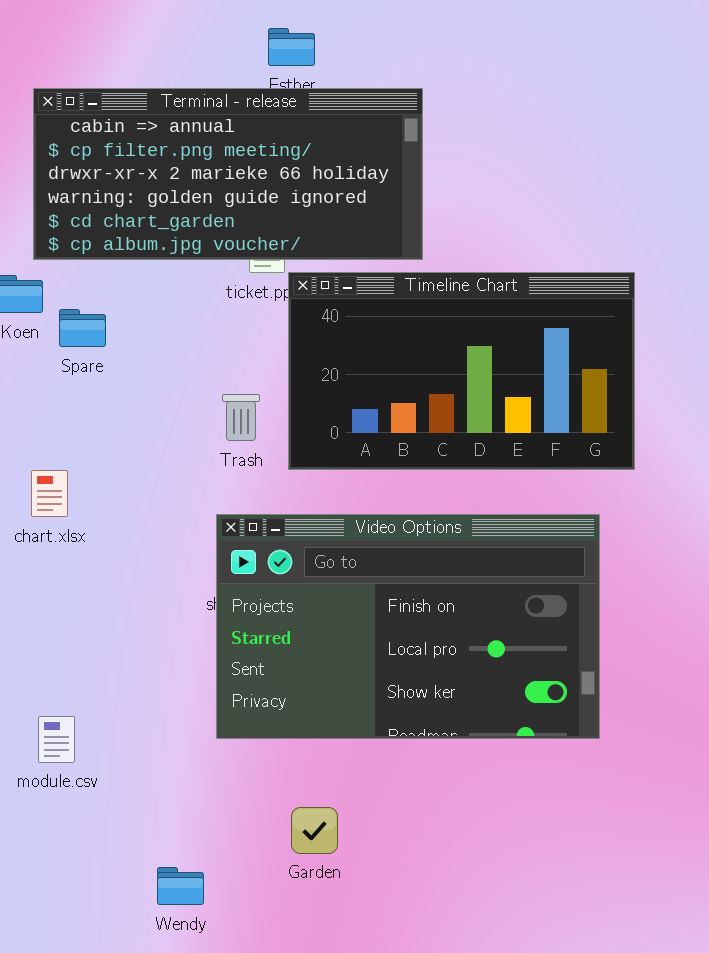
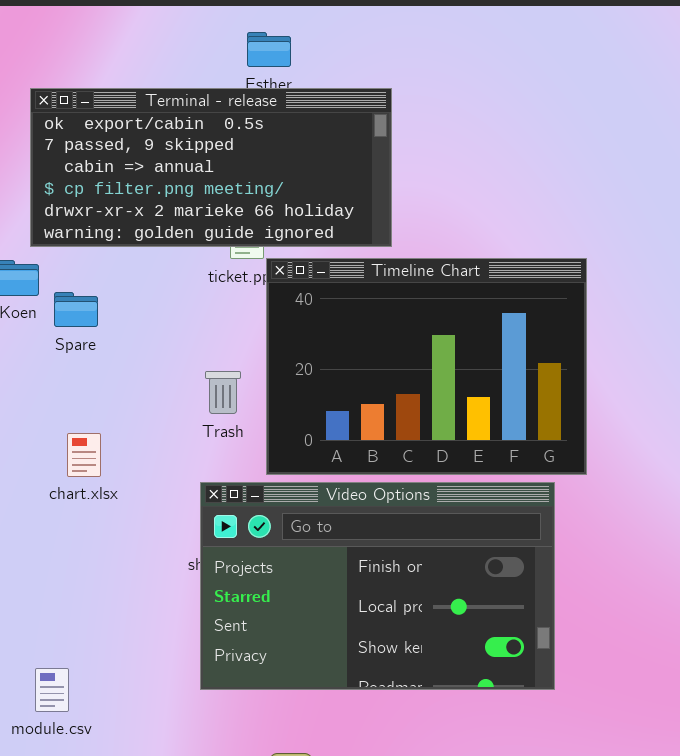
Terminal - release: [33,88,423,260] -> [30,88,392,247], scrolled up 2 rows
Timeline Chart: [288,272,635,470] -> [266,258,587,475], resized
chart.xlsx: [31,470,68,517] -> [67,433,101,477], moved

